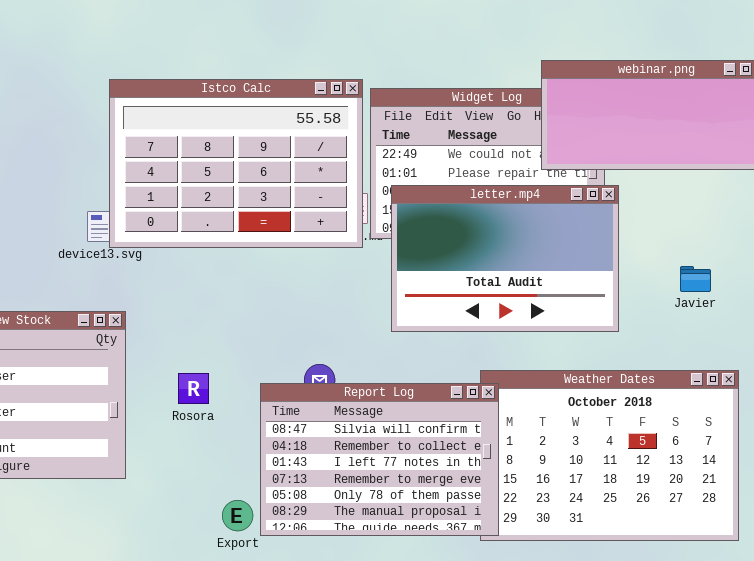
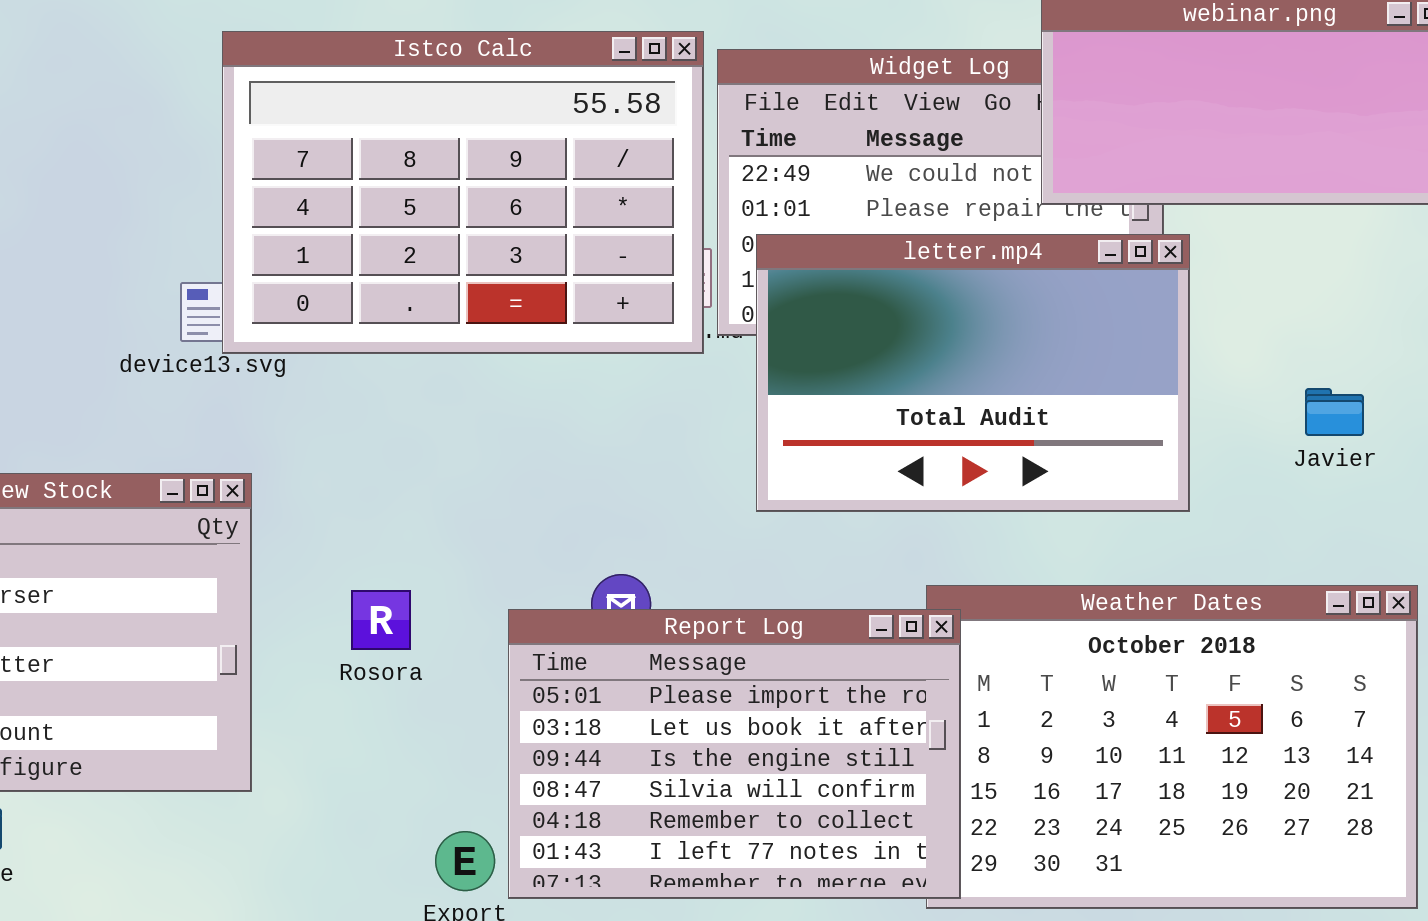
Report Log: [260,383,499,536] -> [508,609,961,899], scrolled up 3 rows

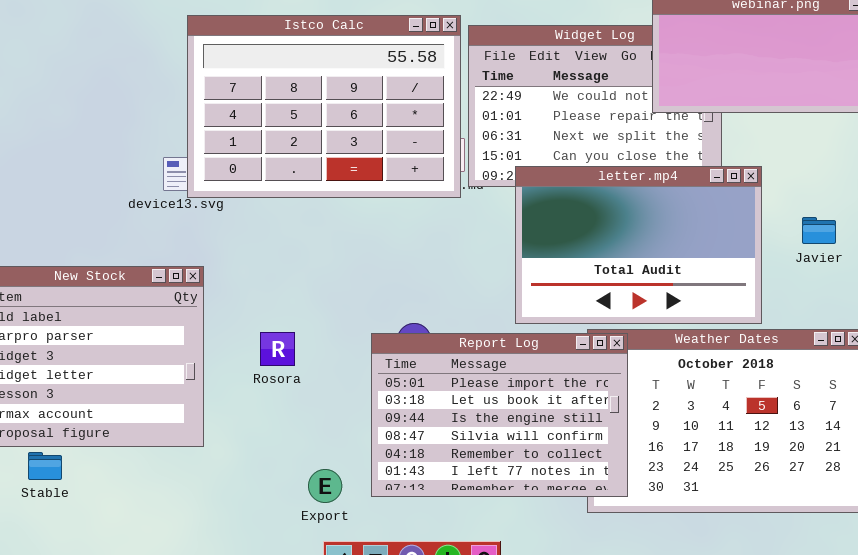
letter.mp4: [756,234,1190,512] -> [515,166,762,324], moved
Report Log: [508,609,961,899] -> [371,333,628,497], moved

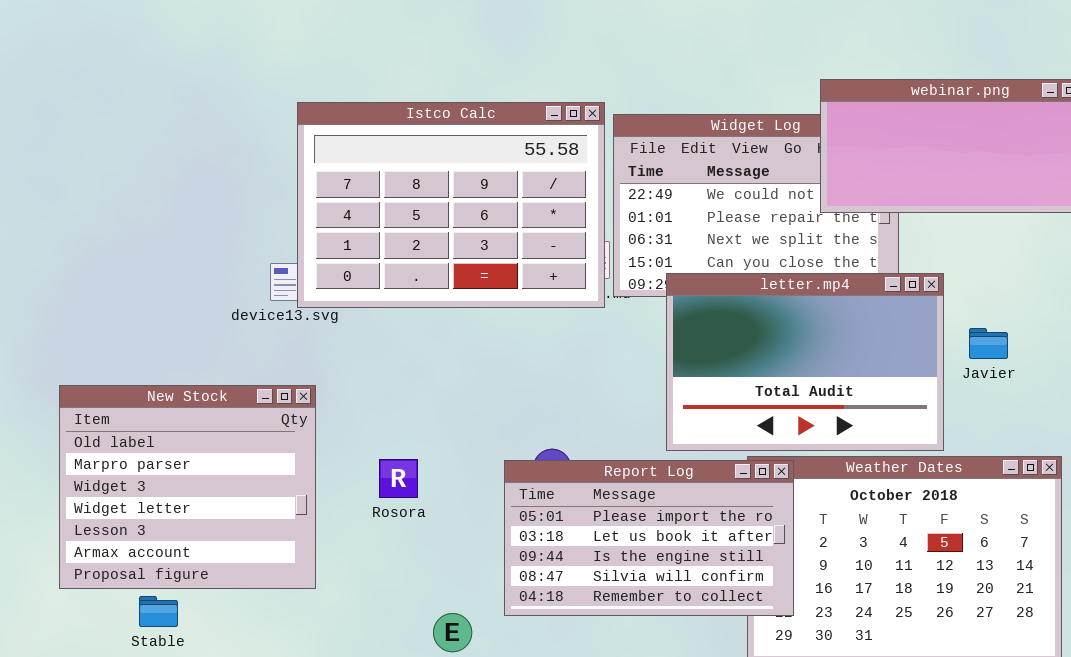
Javier: [802,217,836,244] -> [969,328,1008,359], moved
Report Log: [371,333,628,497] -> [504,460,794,616], resized
Stable: [28,452,62,480] -> [139,596,178,627], moved

